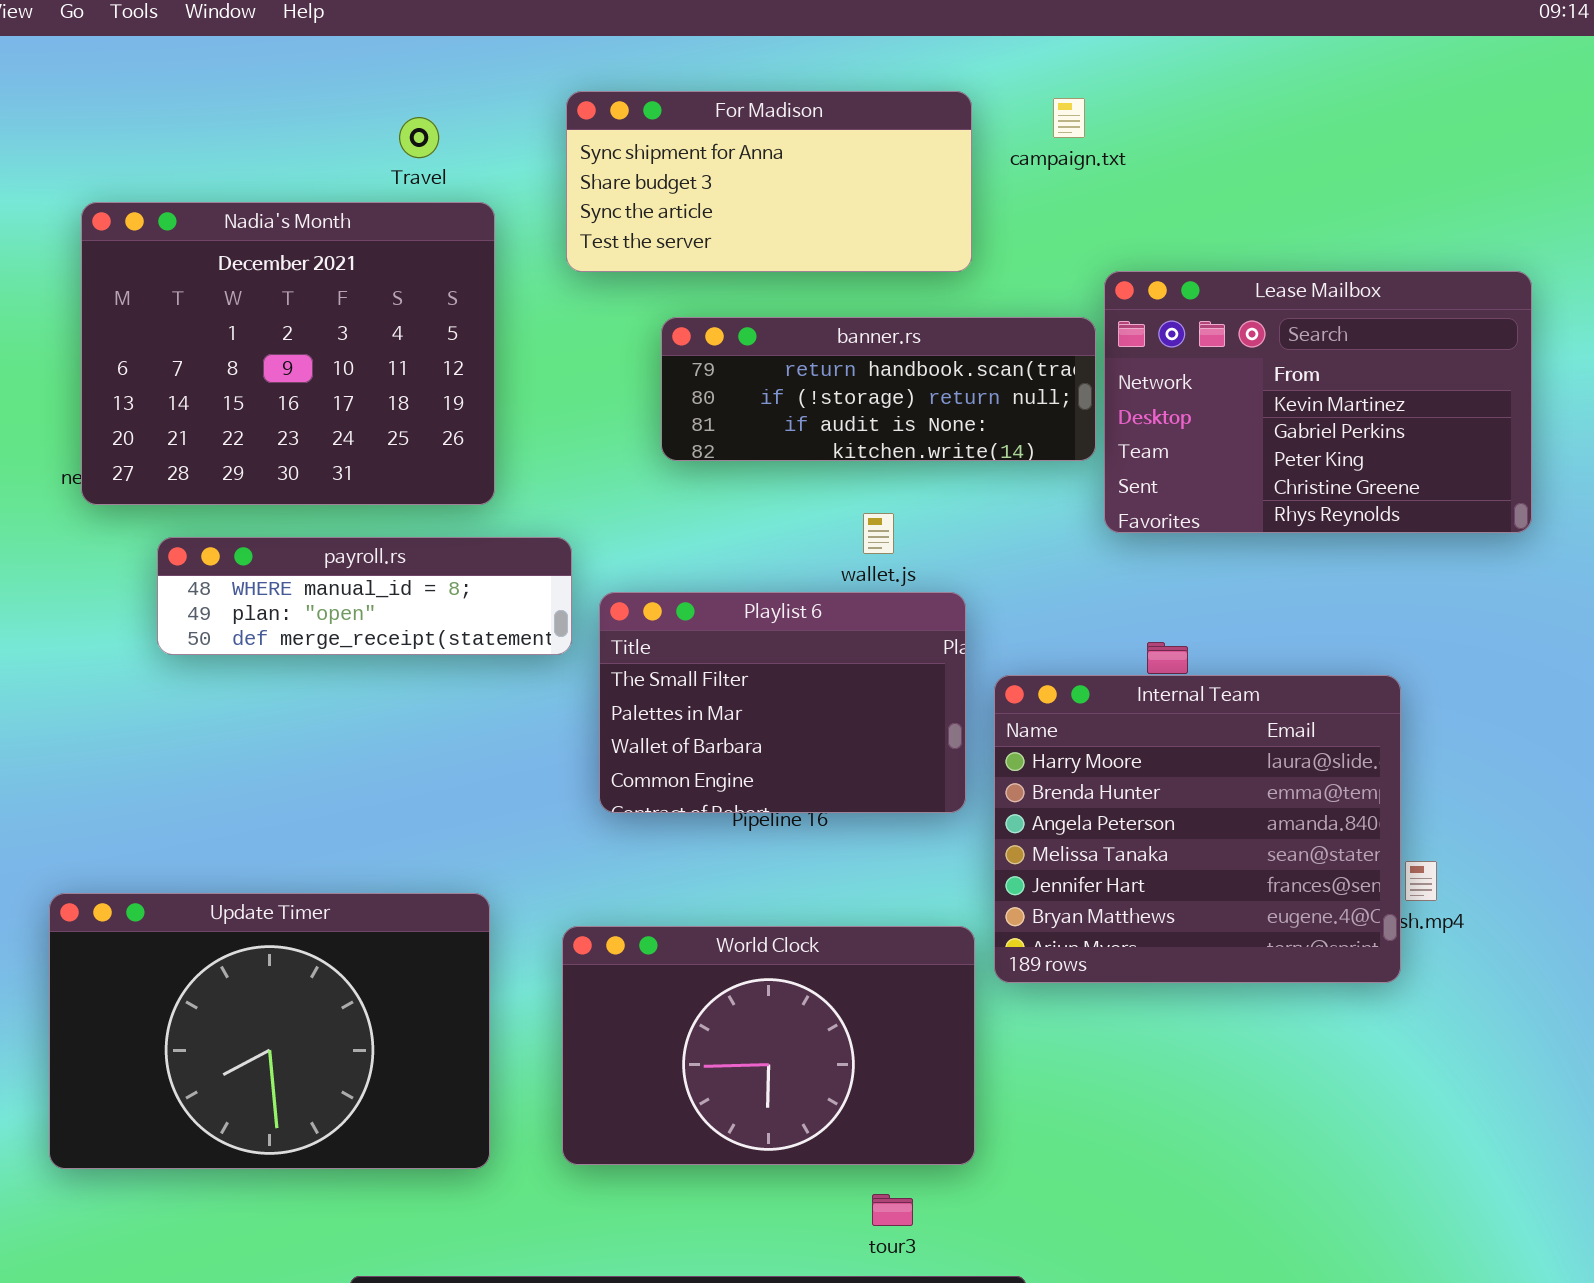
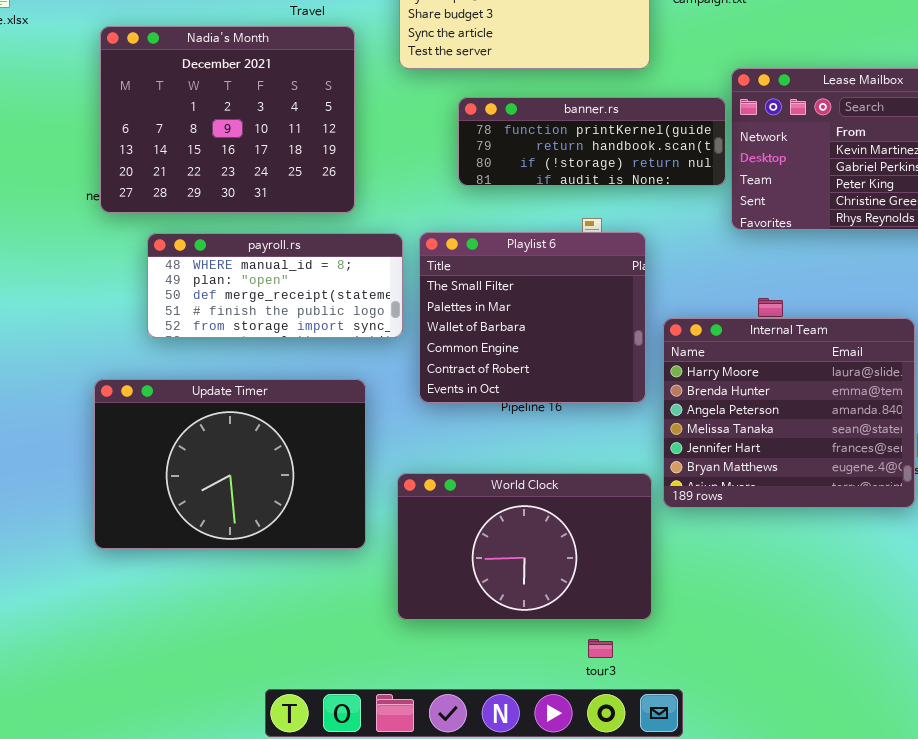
banner.rs: [661,317,1096,461] -> [458,97,726,186], scrolled up 1 row
payroll.rs: [157,537,572,655] -> [147,233,403,338], resized
Playlist 6: [599,592,966,813] -> [419,232,646,403], resized
Update Timer: [49,893,490,1169] -> [94,379,366,549], moved

